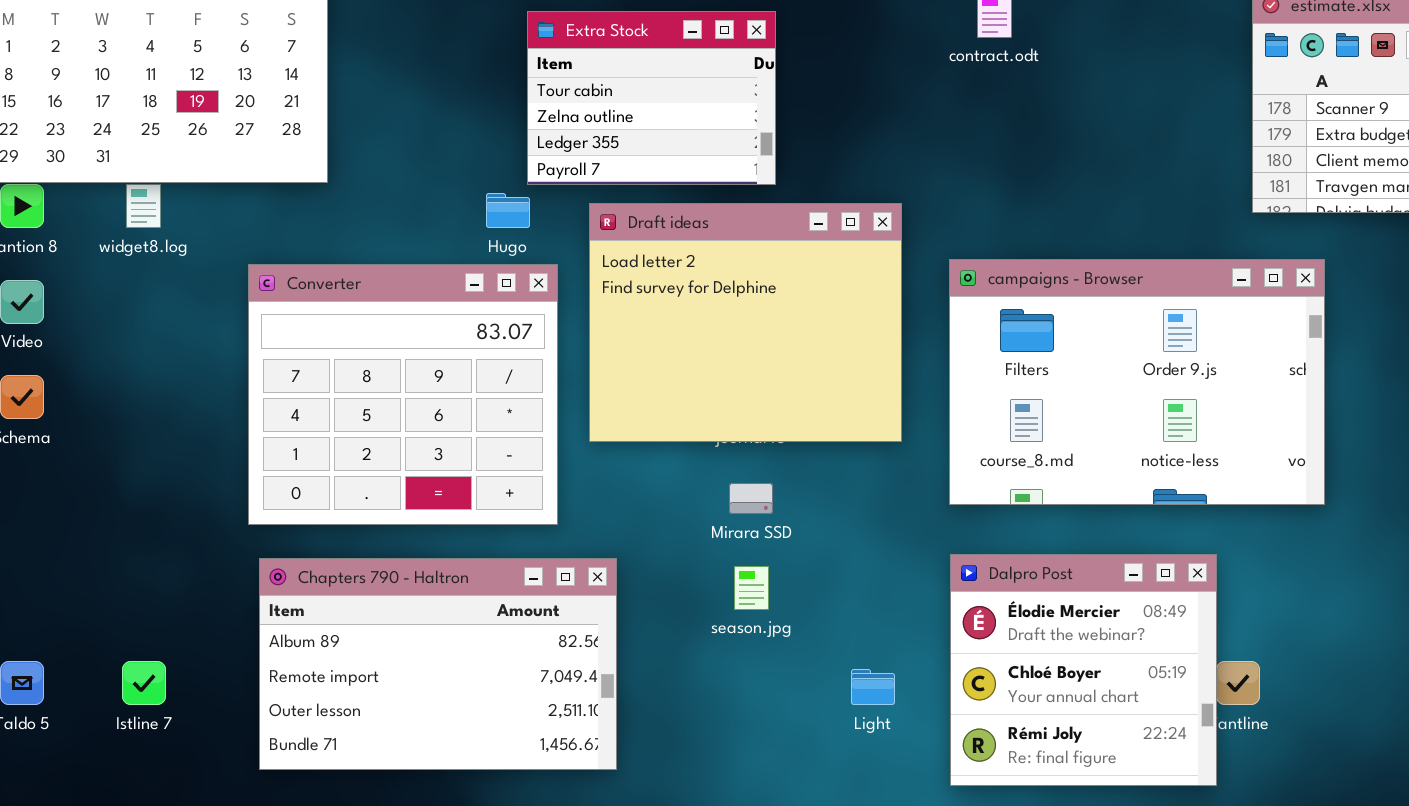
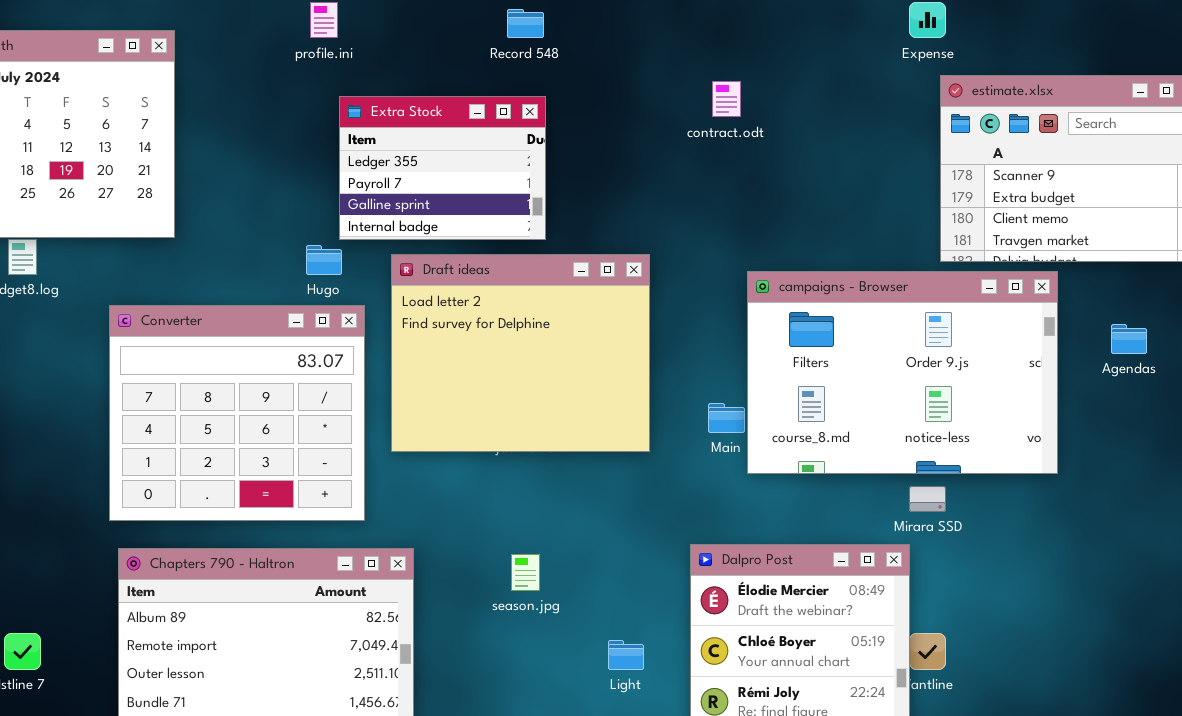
Extra Stock: [527,11,776,185] -> [339,96,546,240], scrolled down 2 rows
campaigns - Browser: [949,259,1325,505] -> [747,271,1058,474], moved
Mirara SSD: [729,483,773,514] -> [909,486,946,512], moved

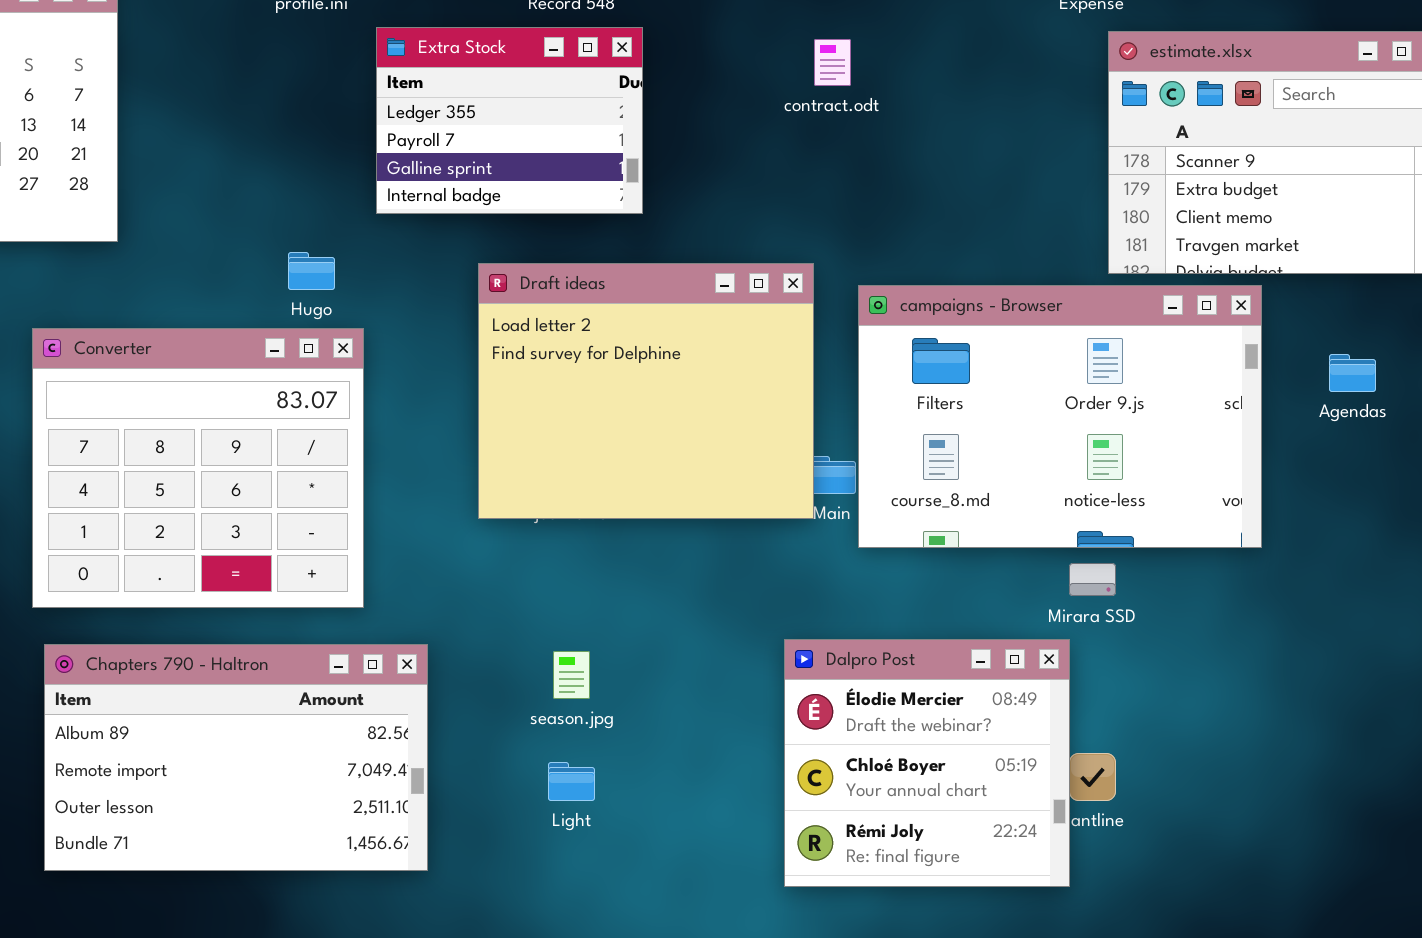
Extra Stock: [339,96,546,240] -> [376,27,643,214], moved
Draft ideas: [391,254,650,452] -> [478,263,814,519], moved
Light: [608,640,644,670] -> [548,762,595,801], moved

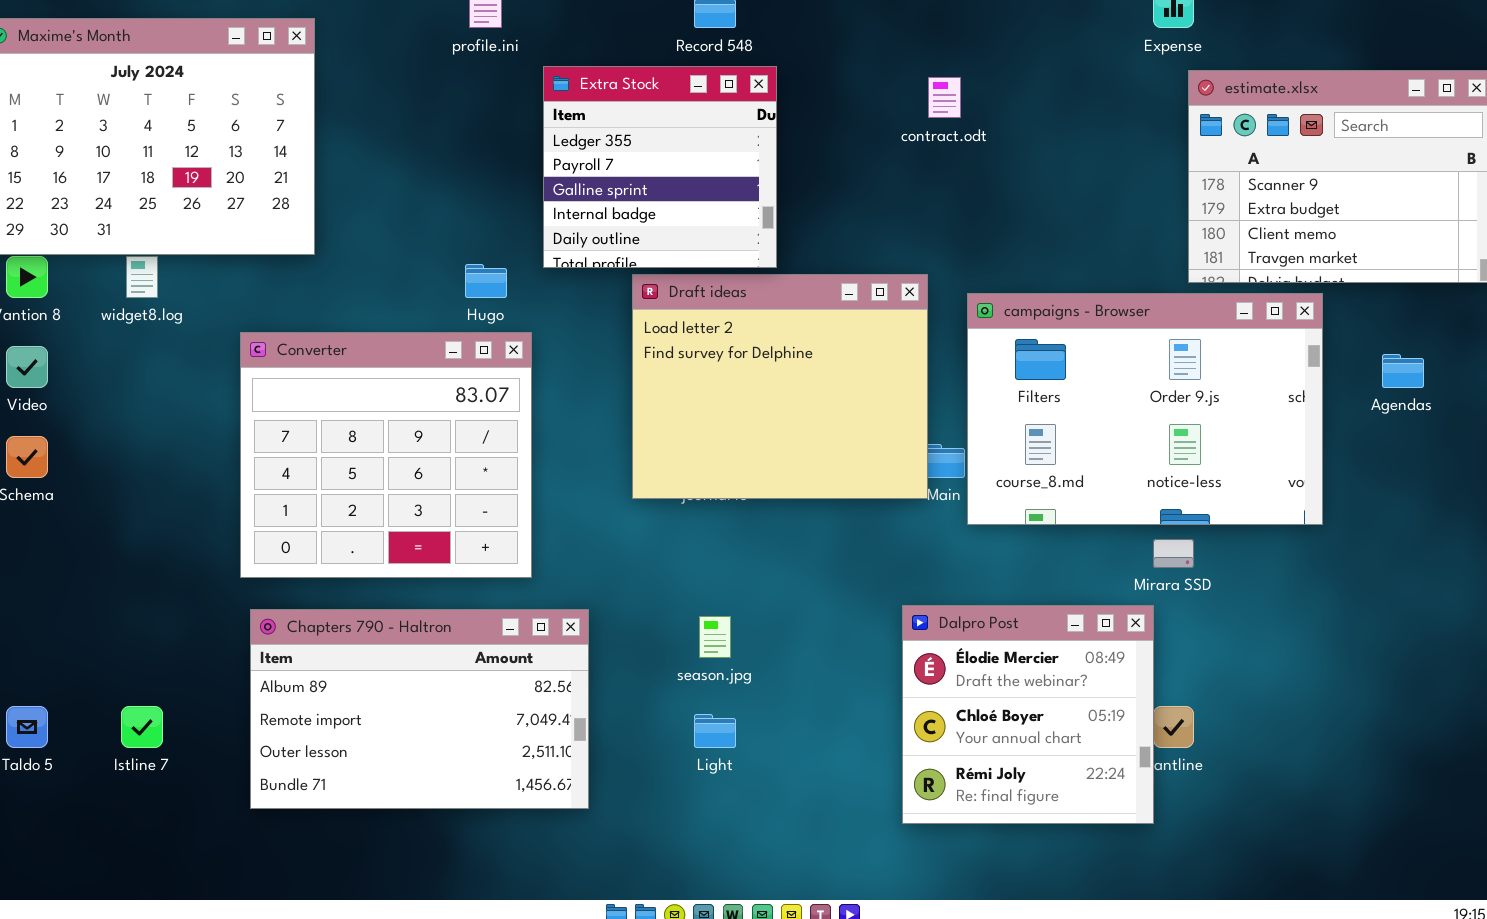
Extra Stock: [376,27,643,214] -> [543,66,777,268], resized

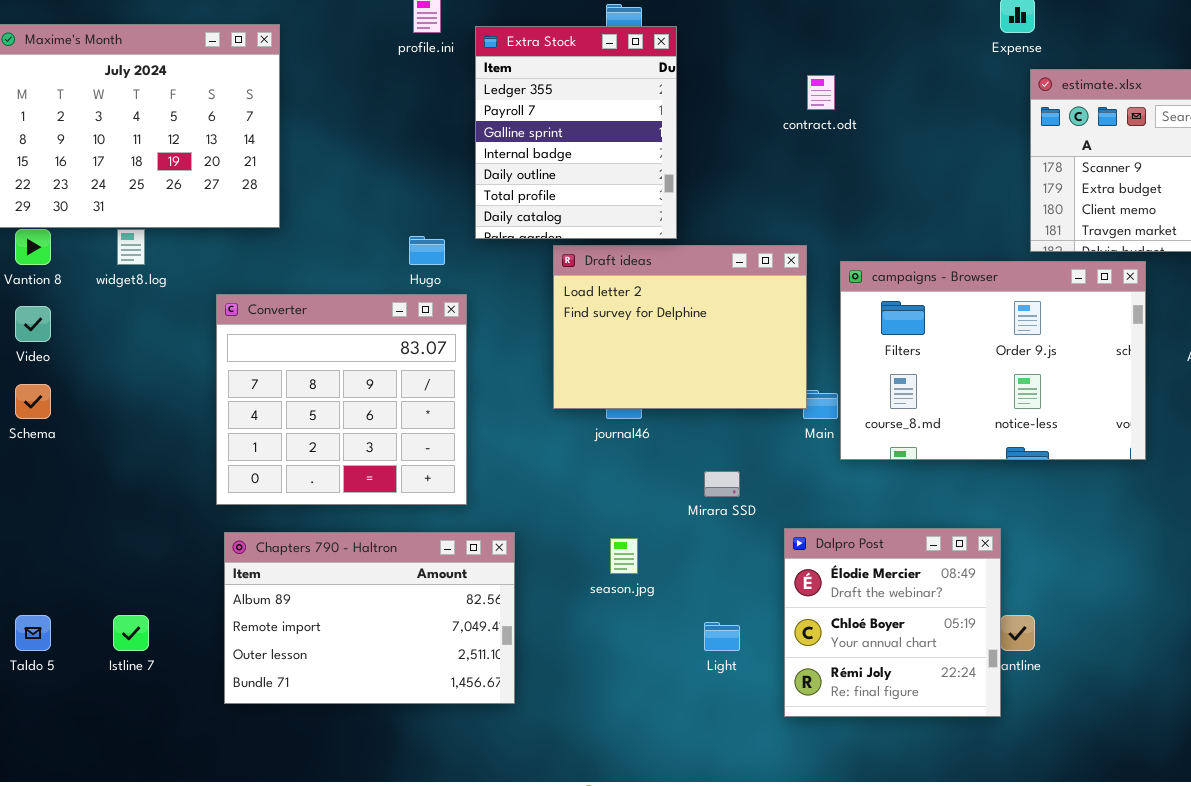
Extra Stock: [543,66,777,268] -> [475,26,677,239], resized
Draft ideas: [632,274,928,499] -> [553,245,807,409], resized
Mirara SSD: [1153,539,1194,568] -> [704,471,740,497], moved
Light: [694,714,736,748] -> [704,622,740,651], moved

